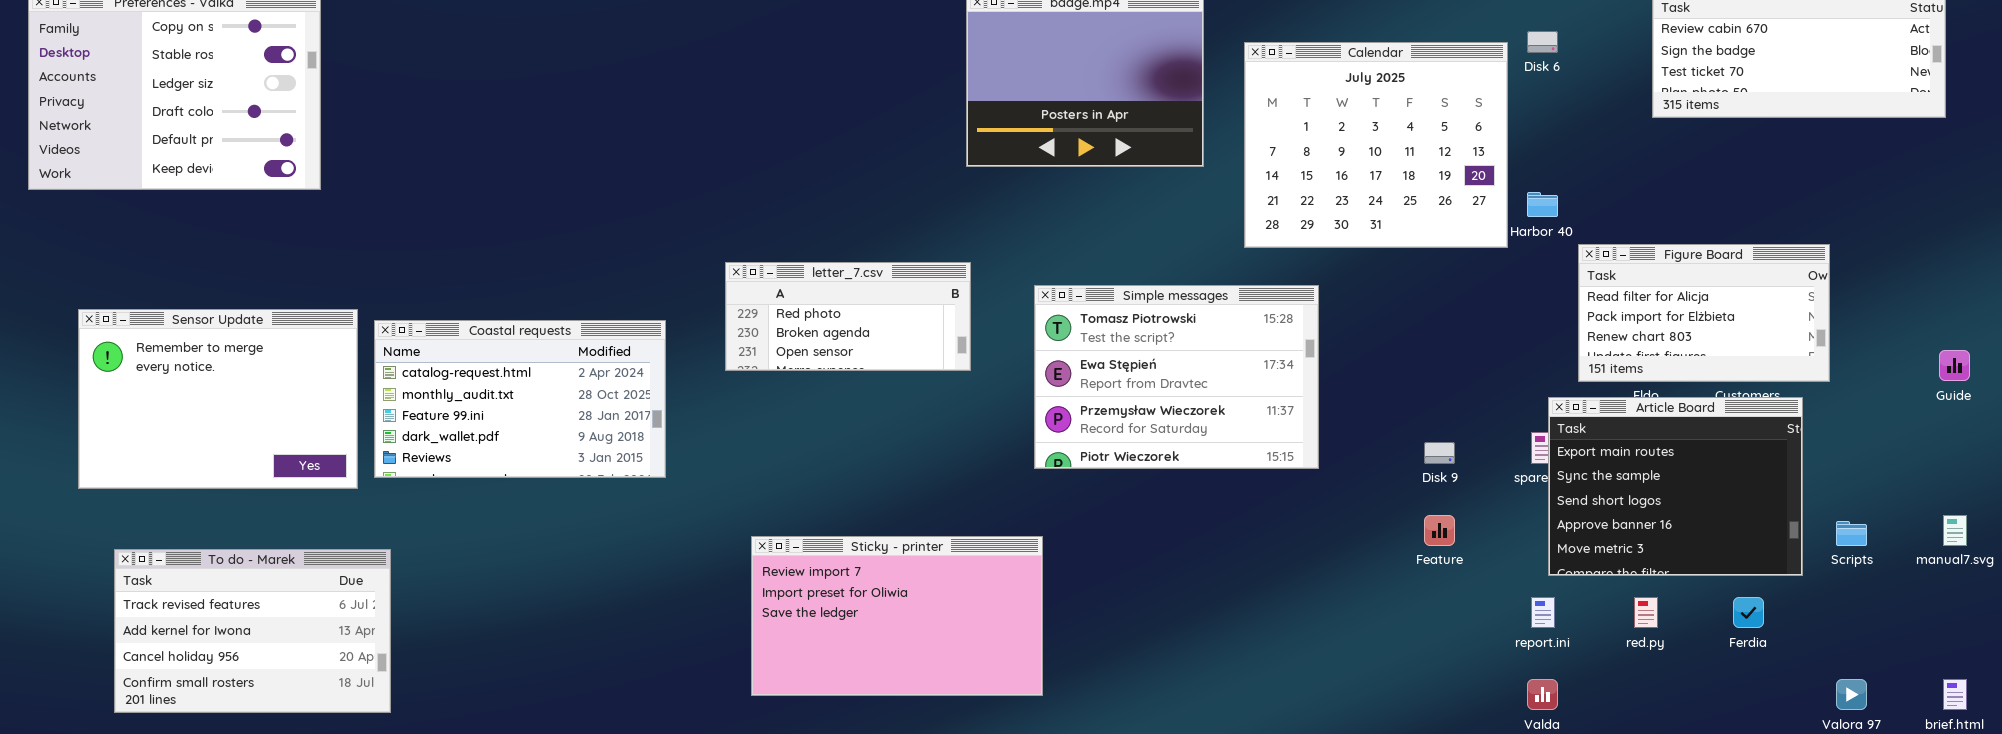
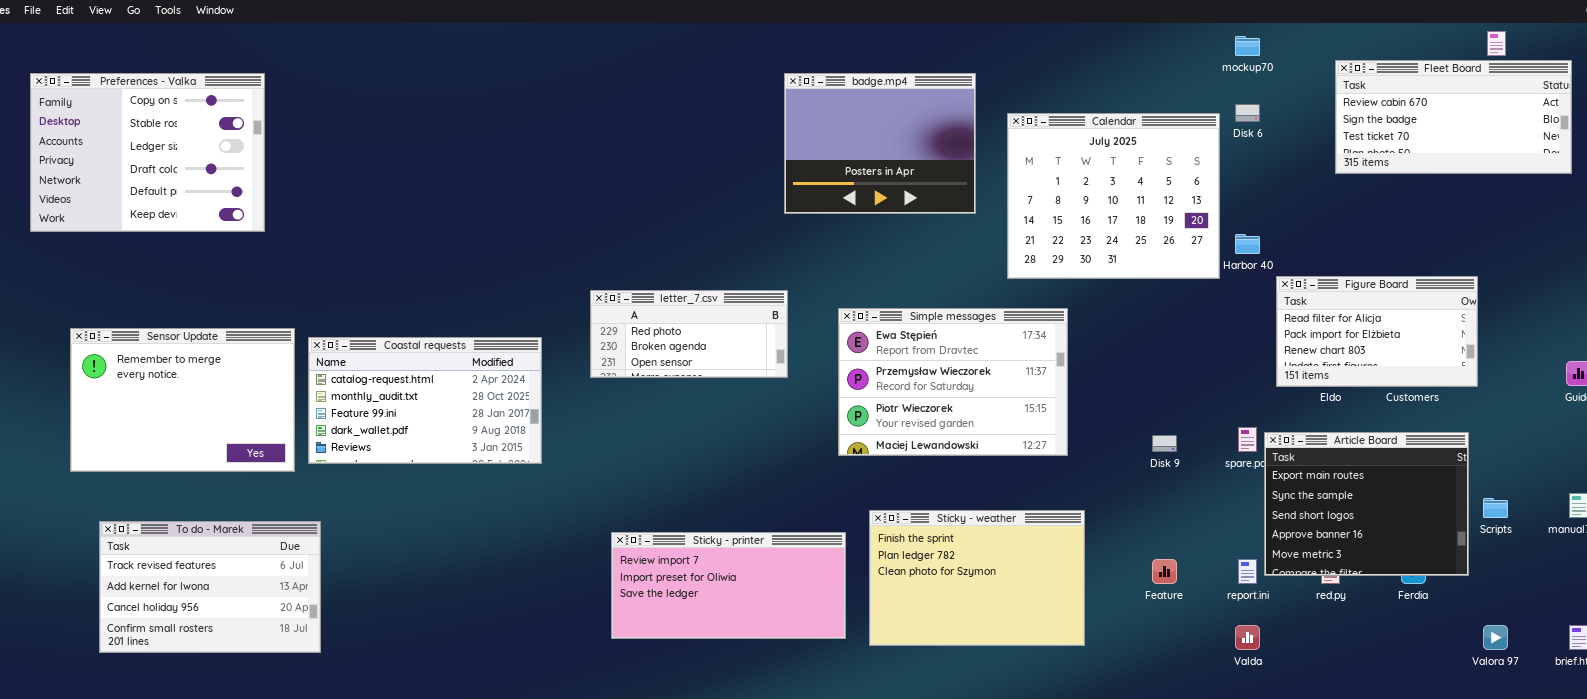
Simple messages: [1034,285,1319,469] -> [838,308,1068,456], scrolled down 1 row
Article Board: [1548,397,1803,576] -> [1264,432,1469,576], moved
Feature: [1424,515,1455,546] -> [1152,559,1177,584], moved
Sticky - weather: none -> [869,510,1085,646], opened
Sticky - printer: [751,536,1043,696] -> [611,532,846,639], resized

